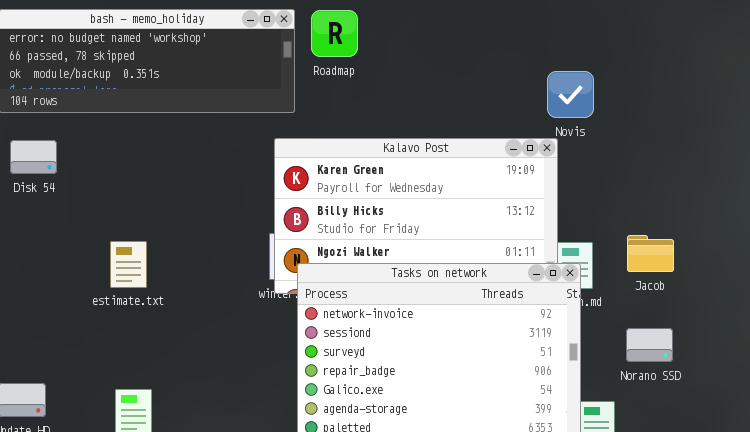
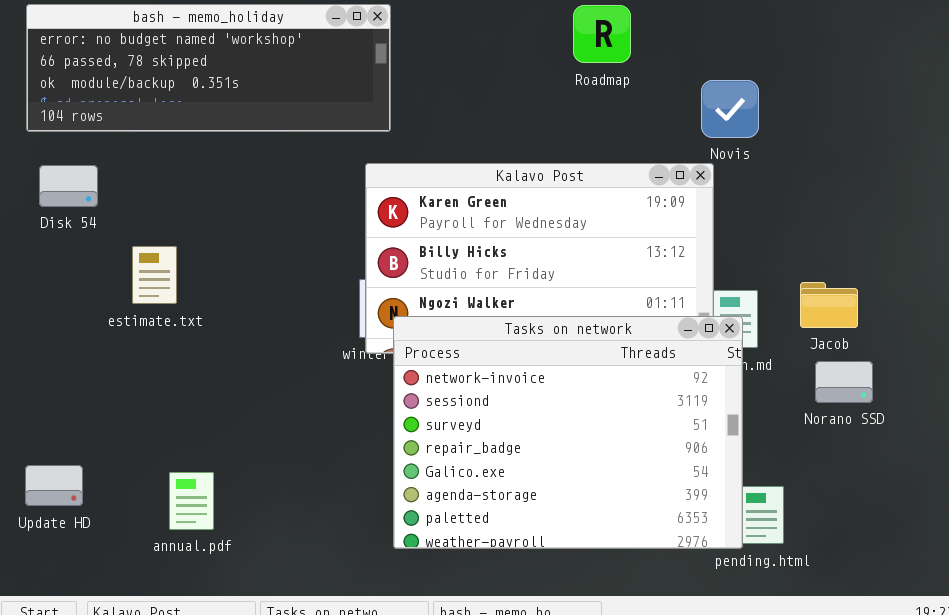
Roadmap: [311,10,358,57] -> [573,5,631,63], moved
estimate.txt: [110,241,147,288] -> [132,246,177,304], moved
Norano SSD: [626,328,673,362] -> [815,361,873,403], moved

